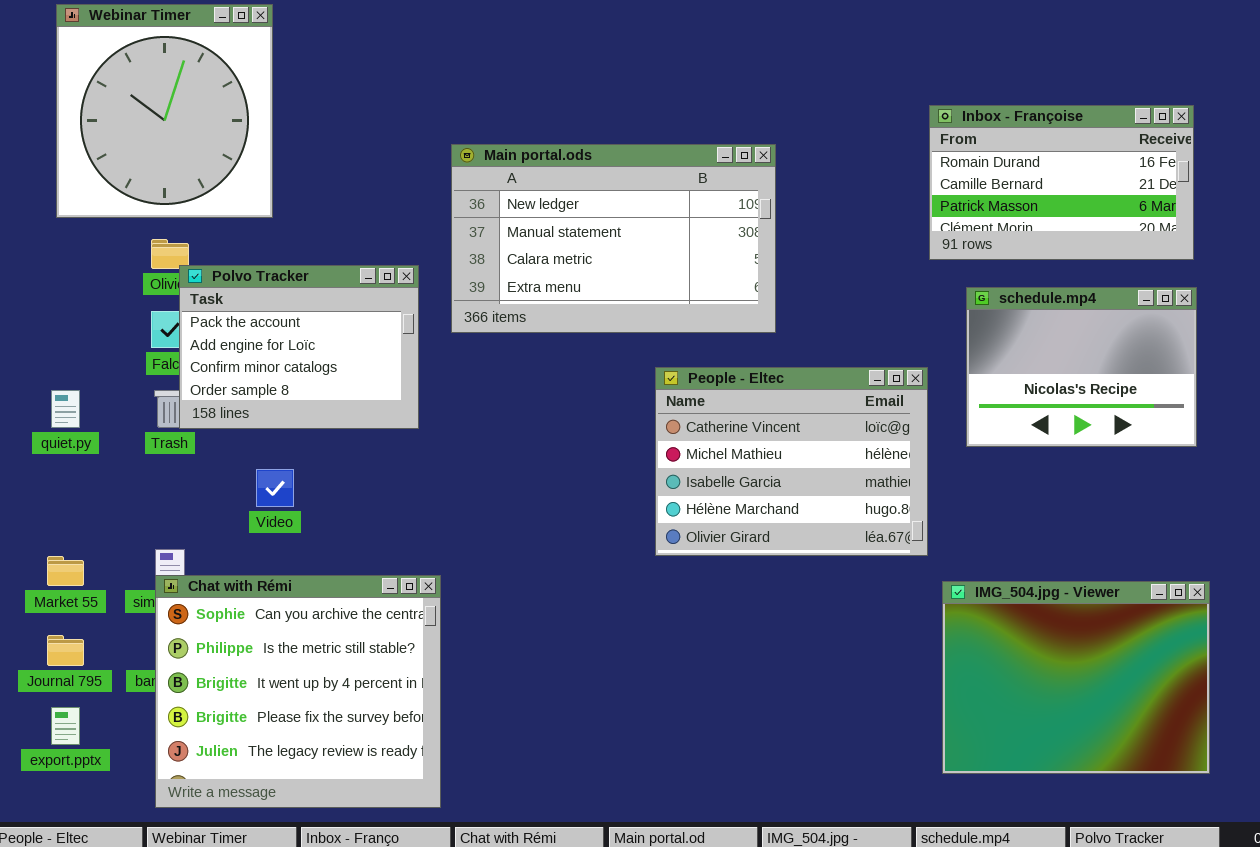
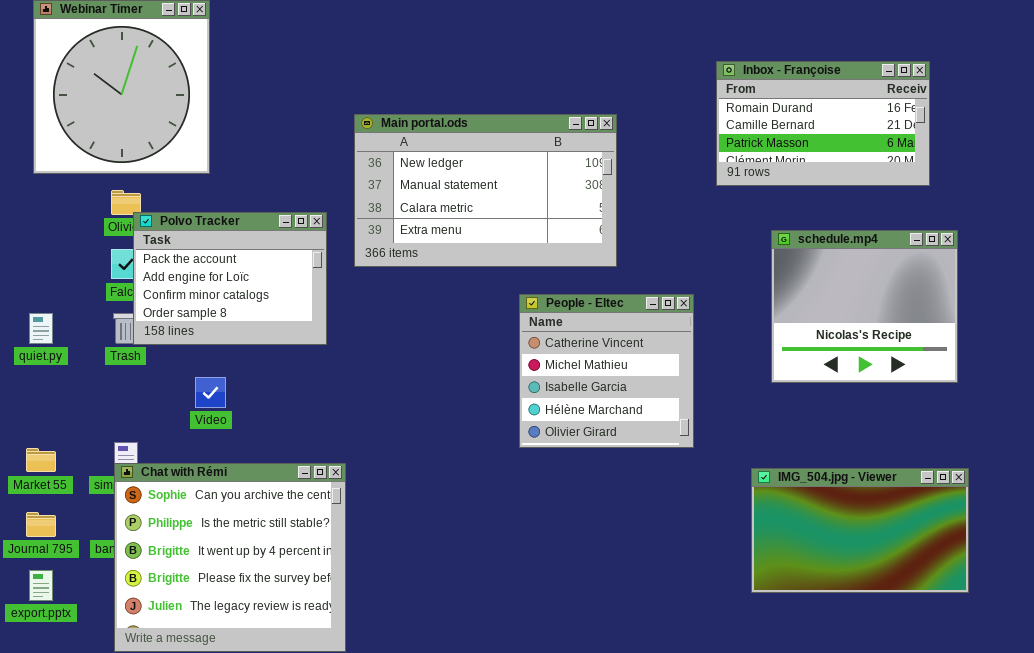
Inbox - Françoise: [929,105,1194,260] -> [716,61,930,186], moved
schedule.mp4: [966,287,1197,447] -> [771,230,958,383], resized
People - Eltec: [655,367,928,556] -> [519,294,694,448], resized
IMG_504.jpg - Viewer: [942,581,1210,774] -> [751,468,969,593], resized

